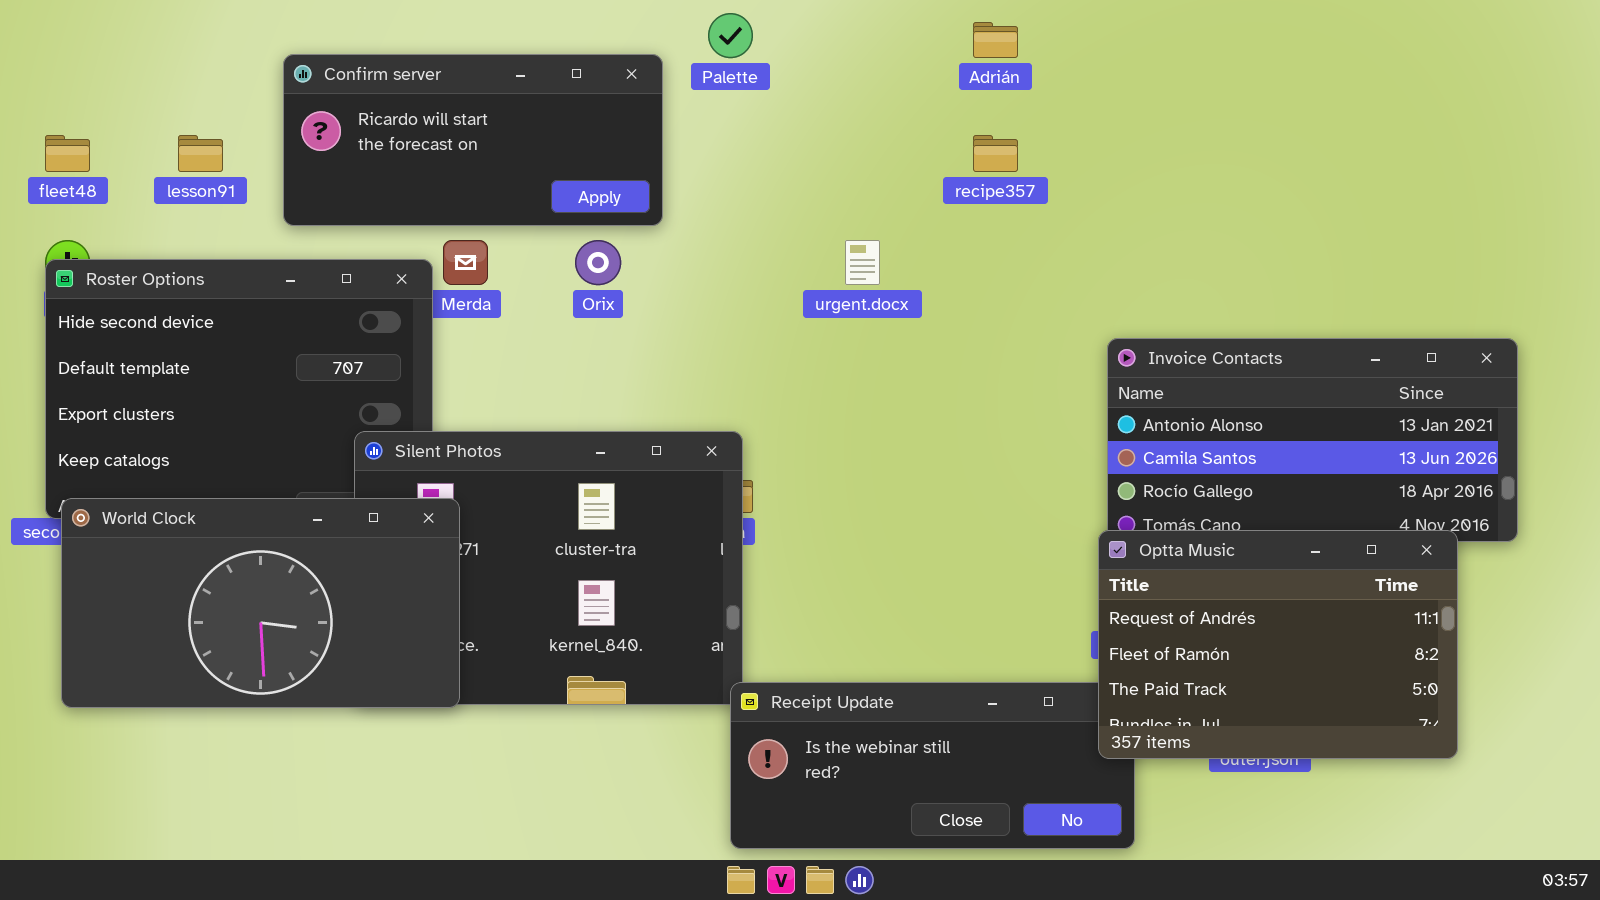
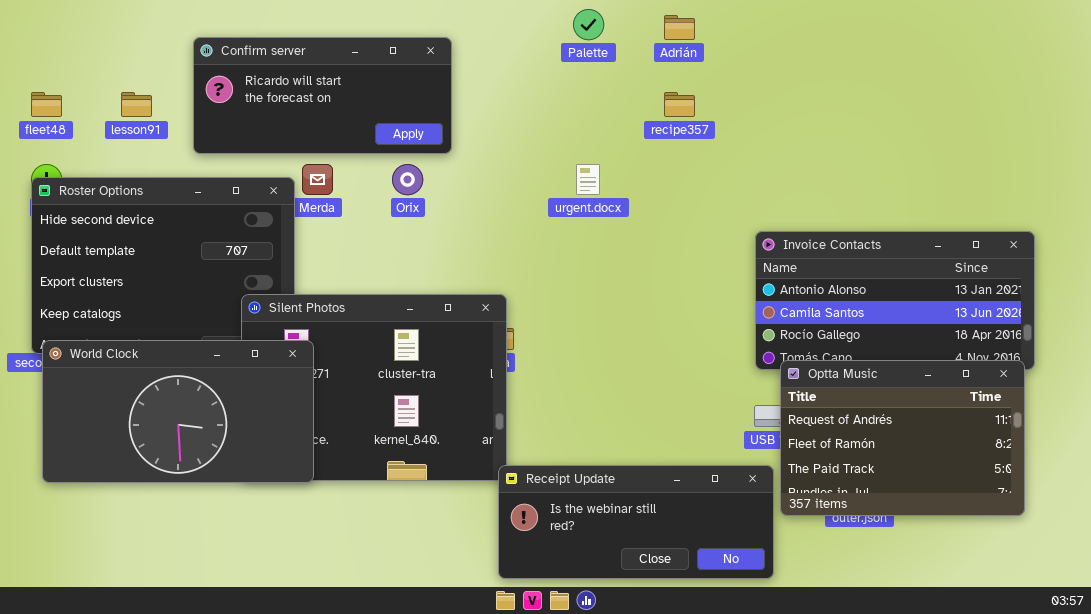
Palette: [708,13,753,58] -> [573,9,604,40], moved
Optta Music: [1098,530,1458,759] -> [780,360,1025,516], moved

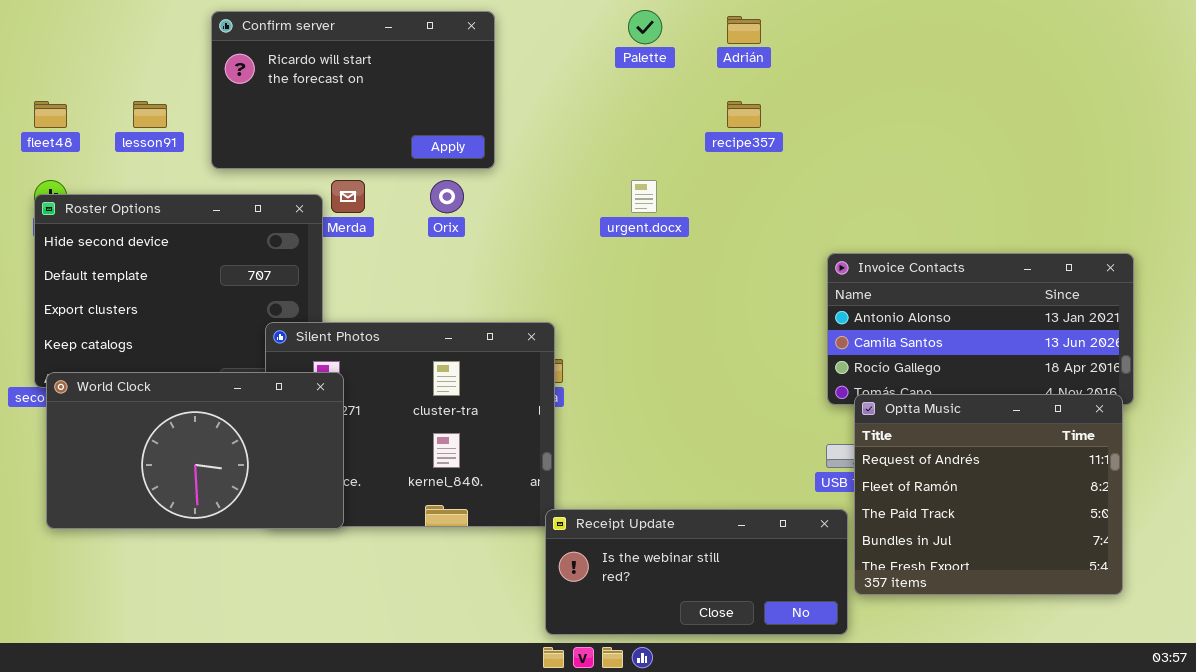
Confirm server: [193,37,452,154] -> [211,11,495,169], resized
Optta Music: [780,360,1025,516] -> [854,394,1123,595], resized

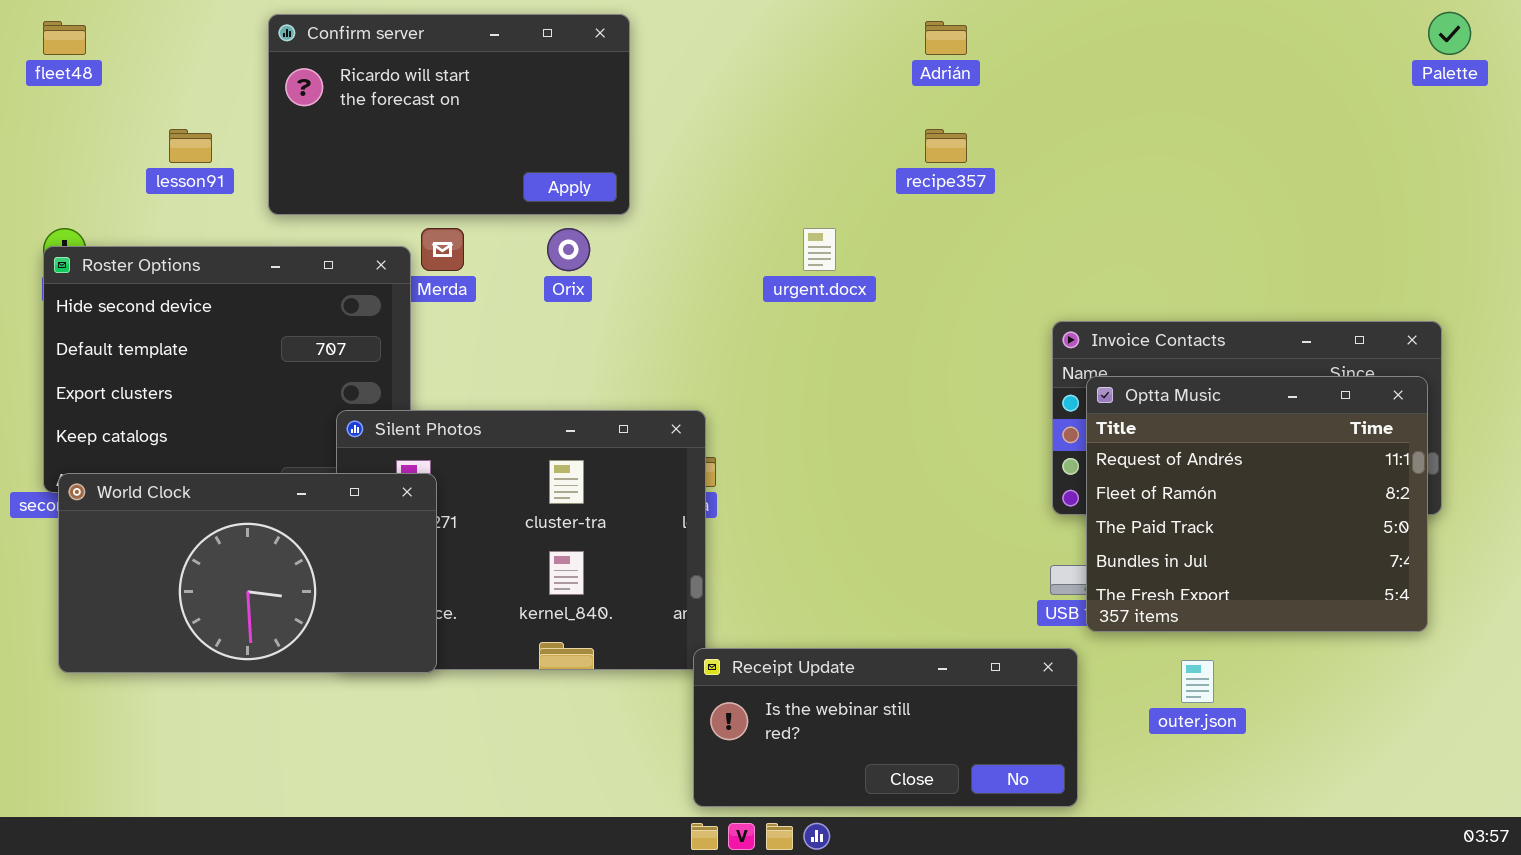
Palette: [628,10,662,44] -> [1428,12,1471,55], moved
fleet48: [34,101,67,128] -> [43,21,86,55], moved
Optta Music: [854,394,1123,595] -> [1086,376,1428,632], moved

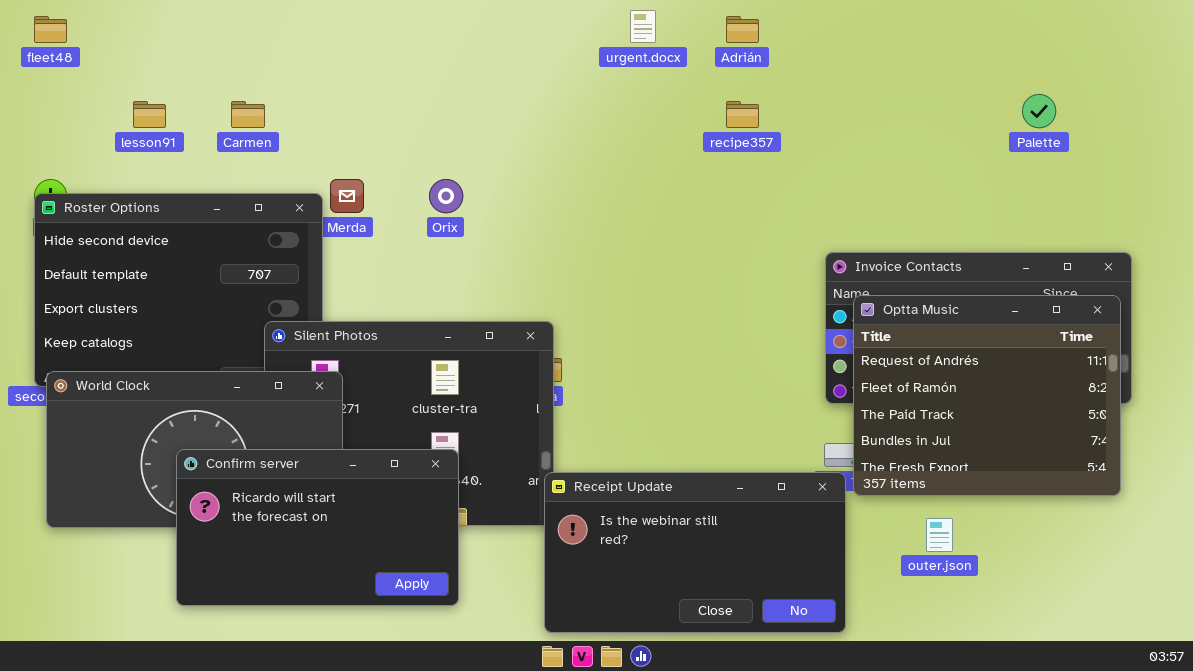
Palette: [1428,12,1471,55] -> [1022,94,1056,128], moved
Confirm server: [268,14,630,215] -> [176,449,459,606], moved
urgent.docx: [803,228,836,271] -> [630,10,656,43], moved
Receipt Update: [693,648,1078,807] -> [544,472,846,633], resized

